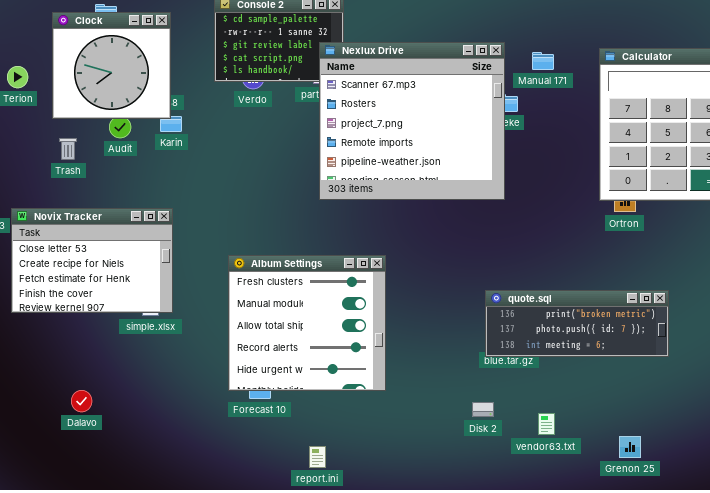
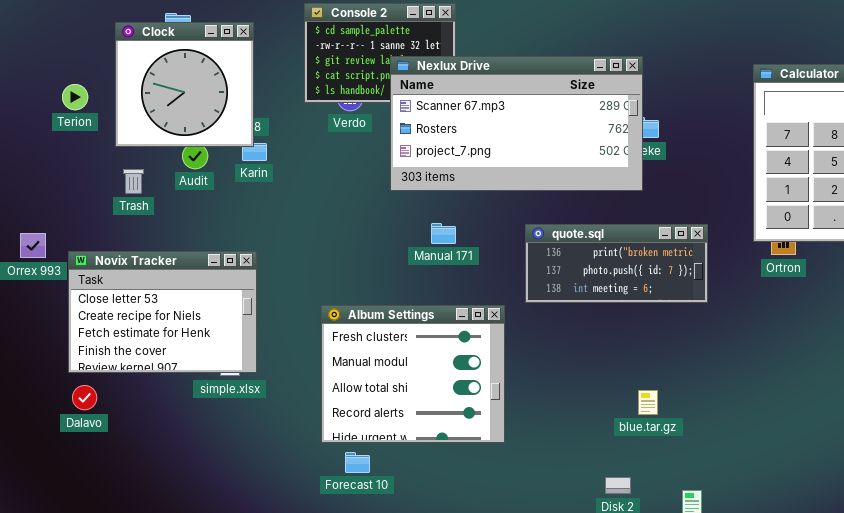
Nexlux Drive: [319,42,505,200] -> [390,56,643,191], resized
Manual 171: [532,52,554,70] -> [431,223,456,244], moved
Album Settings: [228,255,386,391] -> [321,305,505,443], resized
quote.sql: [485,290,669,357] -> [525,224,708,303], moved, resized
Dalavo: [71,390,92,412] -> [72,385,97,410], moved

